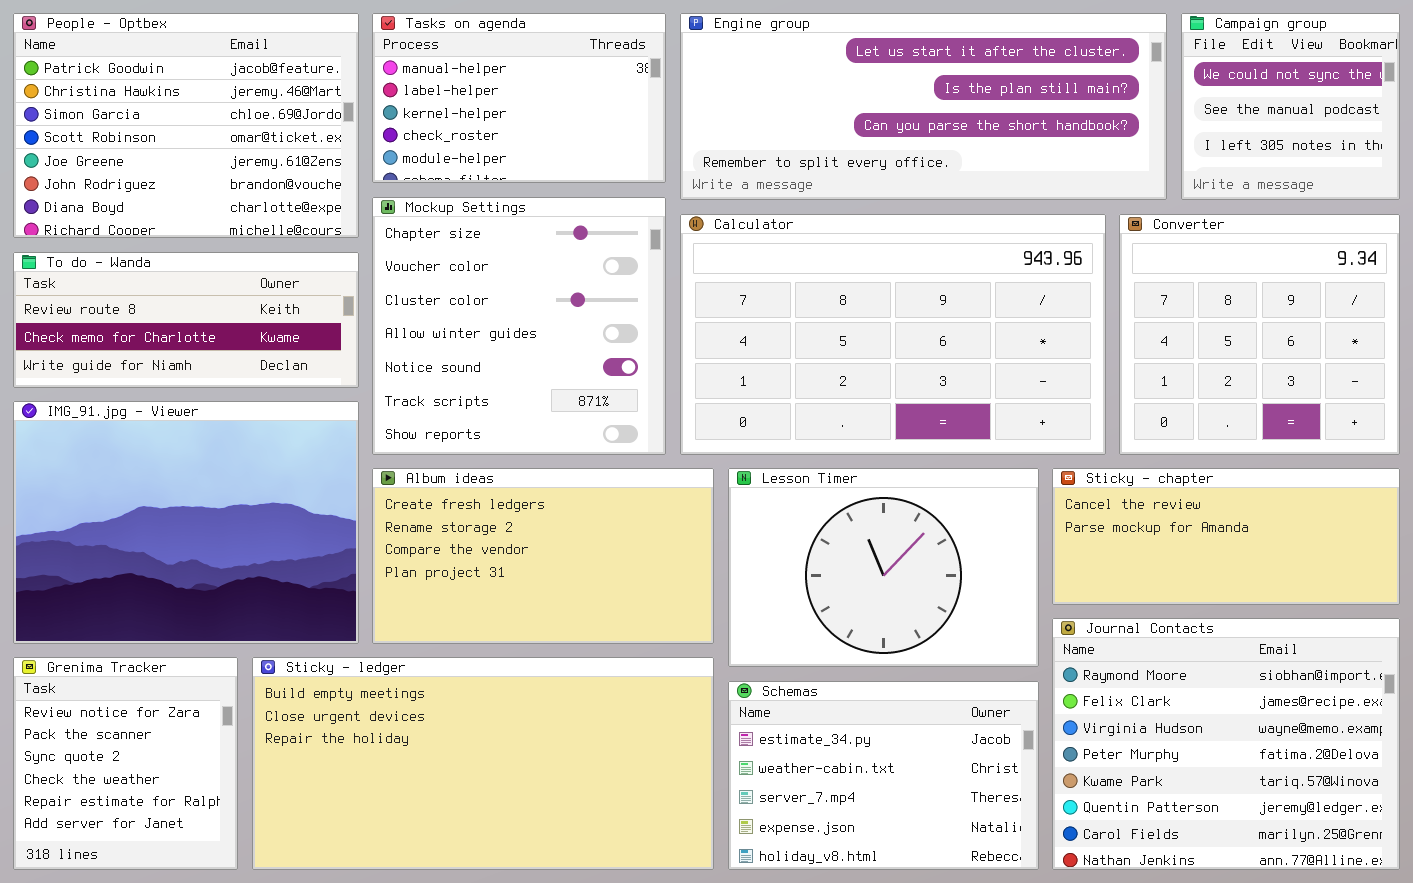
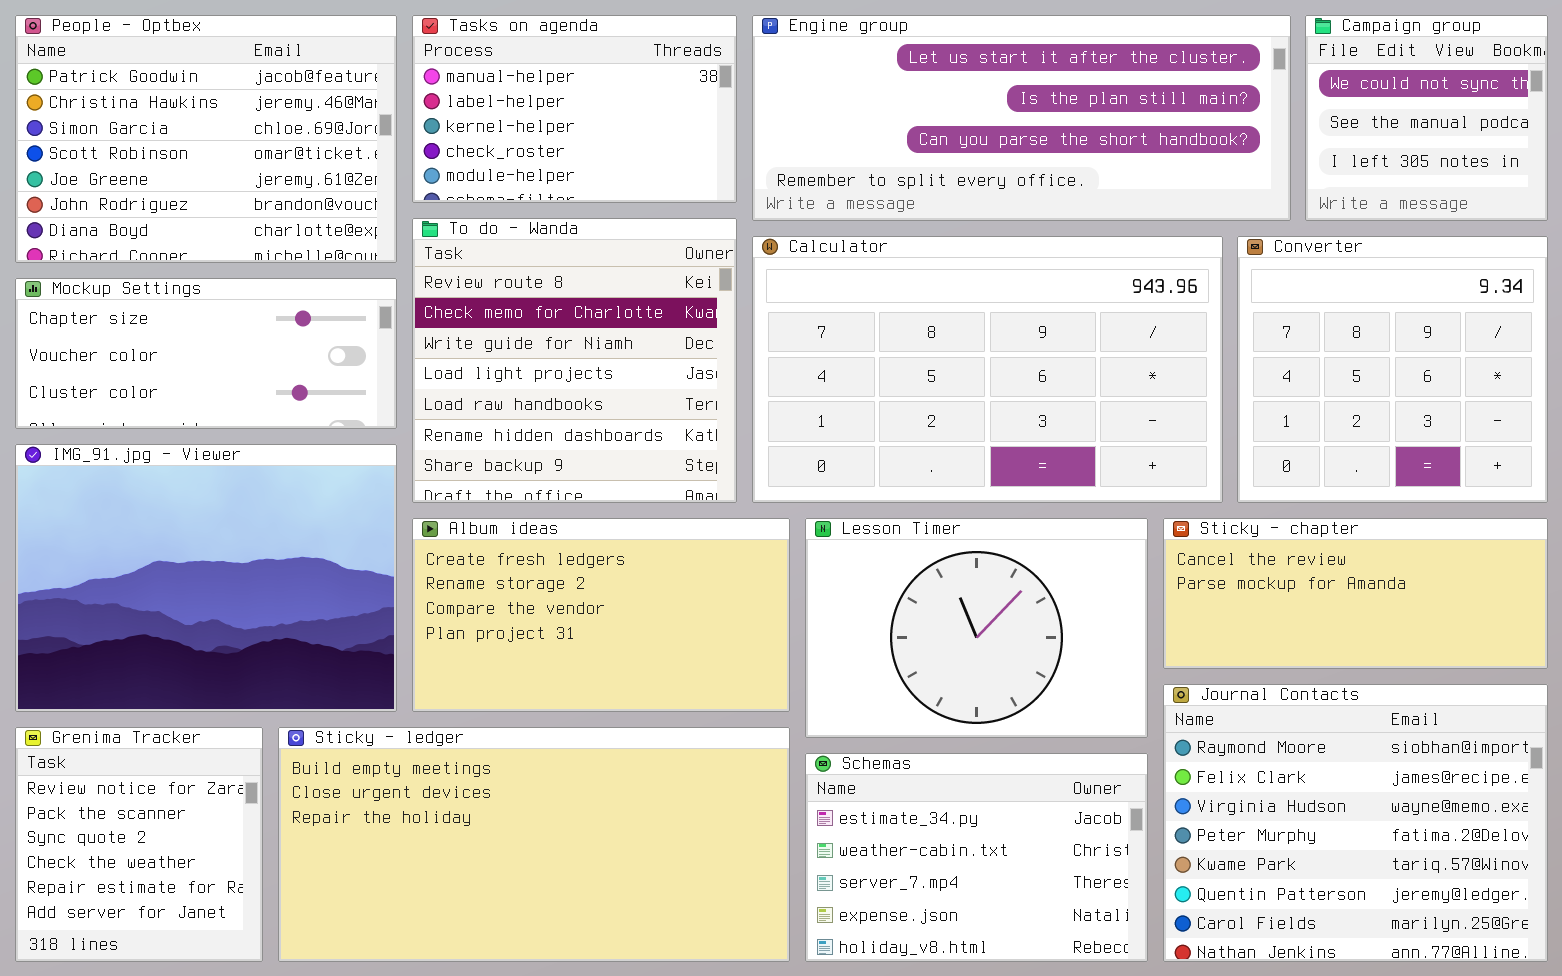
Mockup Settings: [372,197,666,455] -> [15,278,397,429], moved, resized
To do - Wanda: [13,252,359,388] -> [412,218,737,503], moved, resized

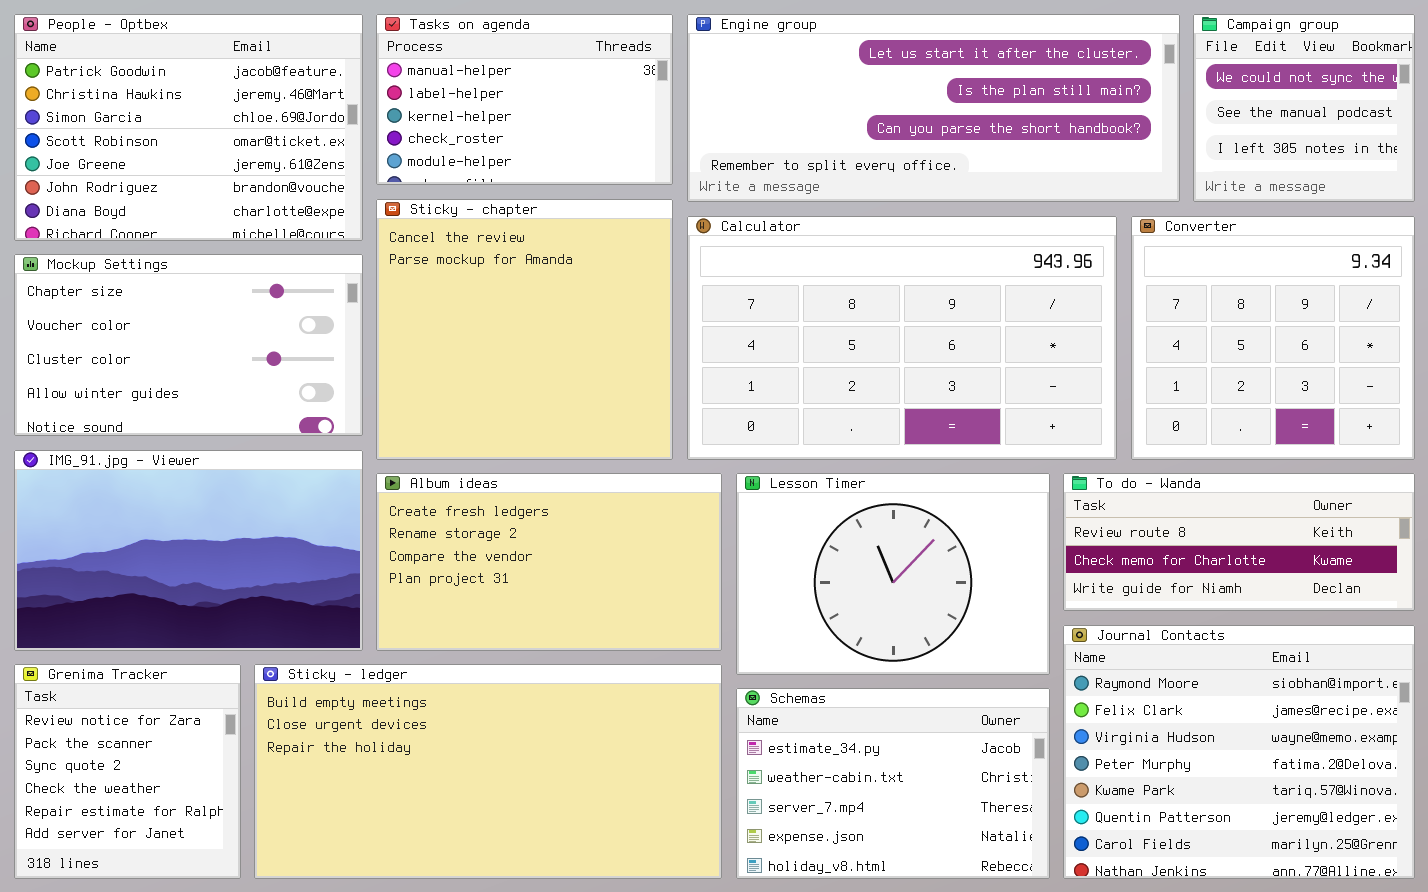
To do - Wanda: [412,218,737,503] -> [1063,473,1415,611], moved, resized
Mockup Settings: [15,278,397,429] -> [14,254,363,436], resized
IMG_91.jpg - Viewer: [15,444,397,712] -> [14,450,363,651], resized
Sticky - chapter: [1163,518,1548,669] -> [376,199,673,460], moved, resized

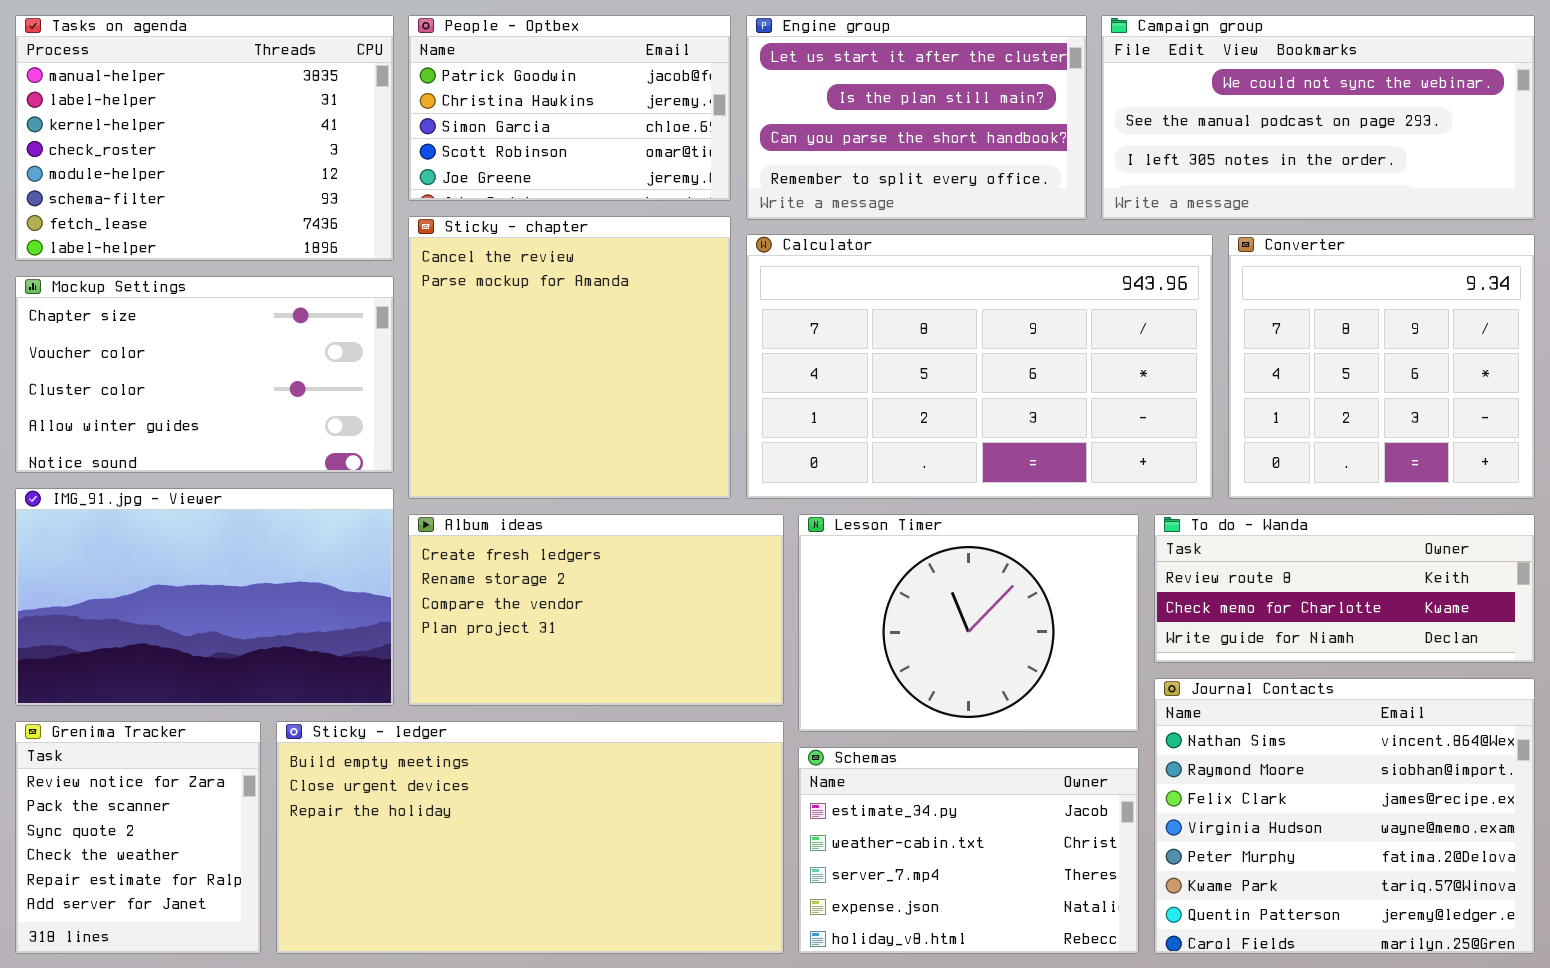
People - Optbex: [14,14,363,241] -> [408,15,731,201], moved, resized
Tasks on agenda: [376,14,673,185] -> [15,15,394,261], moved, resized
Engine group: [687,14,1180,202] -> [746,15,1087,220], resized
Campaign group: [1193,14,1415,202] -> [1101,15,1535,220], resized
Journal Contacts: [1063,625,1415,879] -> [1154,678,1535,954], scrolled up 1 row

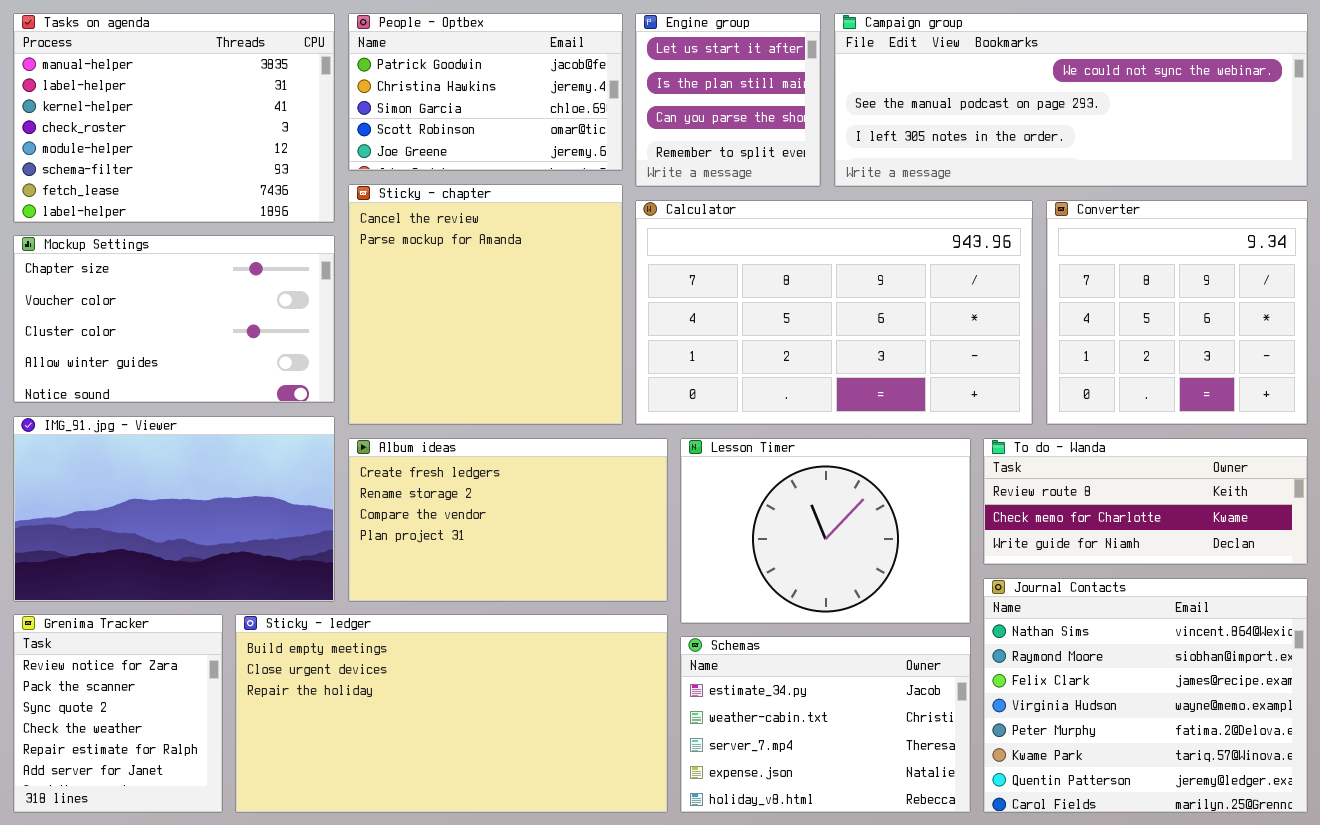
Engine group: [746,15,1087,220] -> [635,13,821,187], resized
Campaign group: [1101,15,1535,220] -> [834,13,1308,187], resized

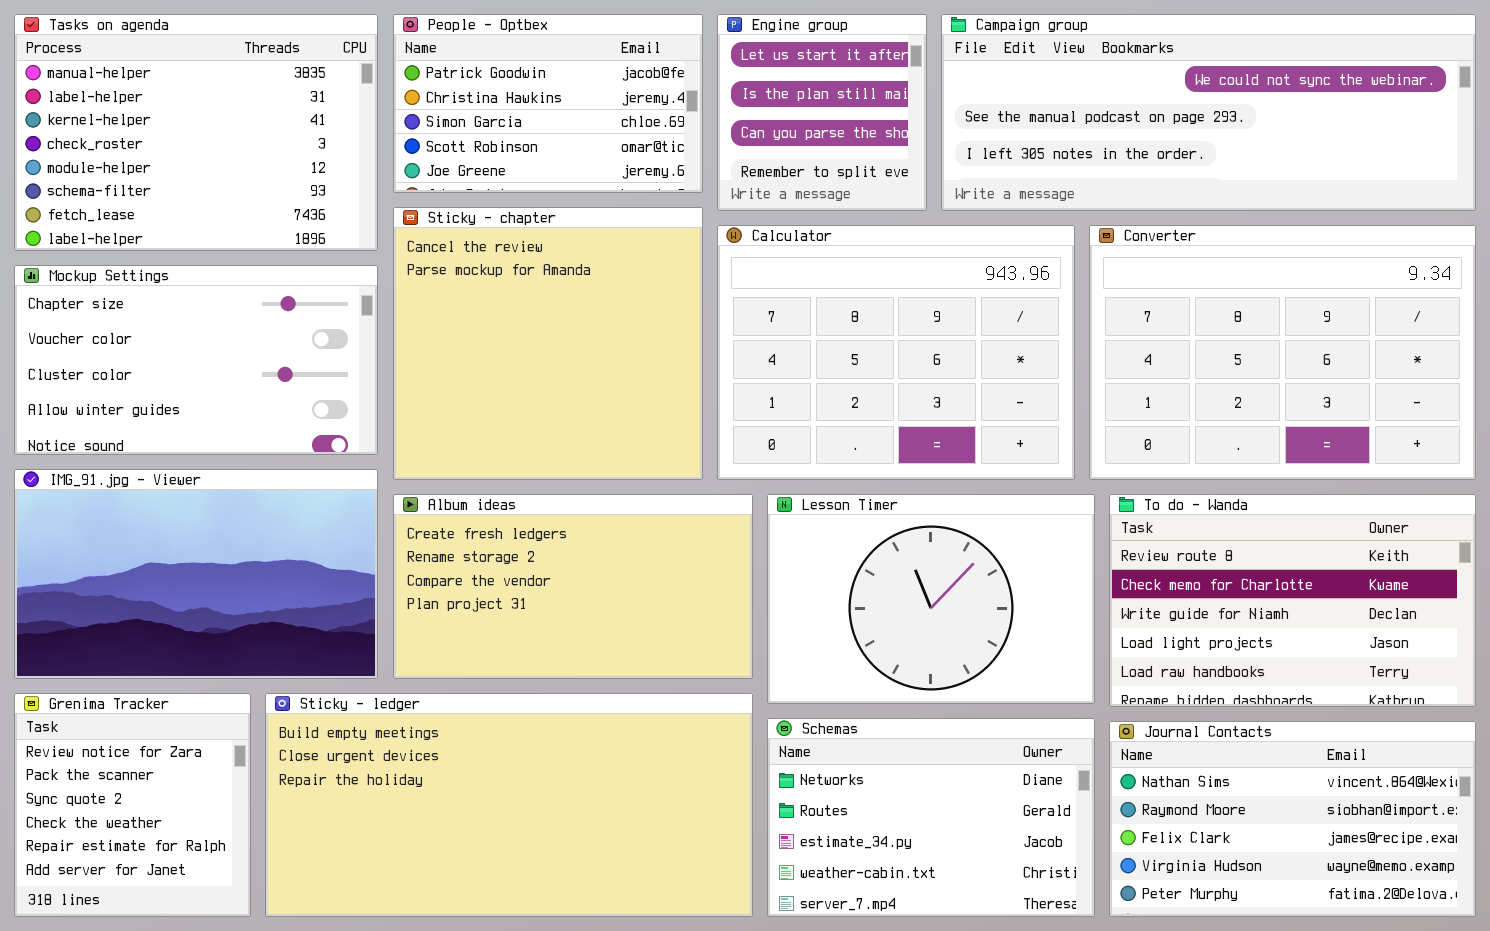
Calculator: [635,200,1033,425] -> [717,225,1075,480], resized
Converter: [1046,200,1308,425] -> [1089,225,1476,480], resized
To do - Wanda: [983,438,1308,565] -> [1109,494,1476,707], resized
Journal Contacts: [983,578,1308,813] -> [1109,721,1476,917], resized
Schemas: [680,636,971,813] -> [767,718,1095,917], scrolled up 2 rows

